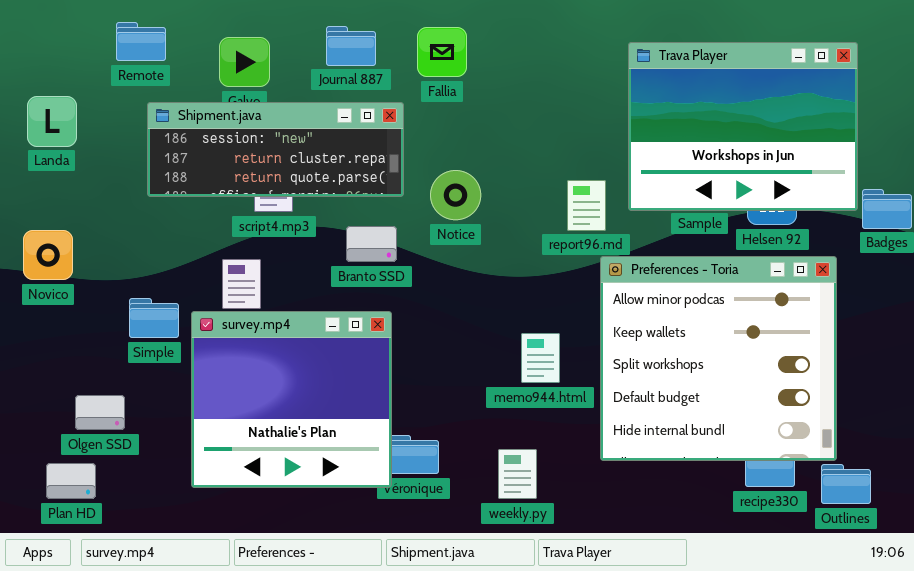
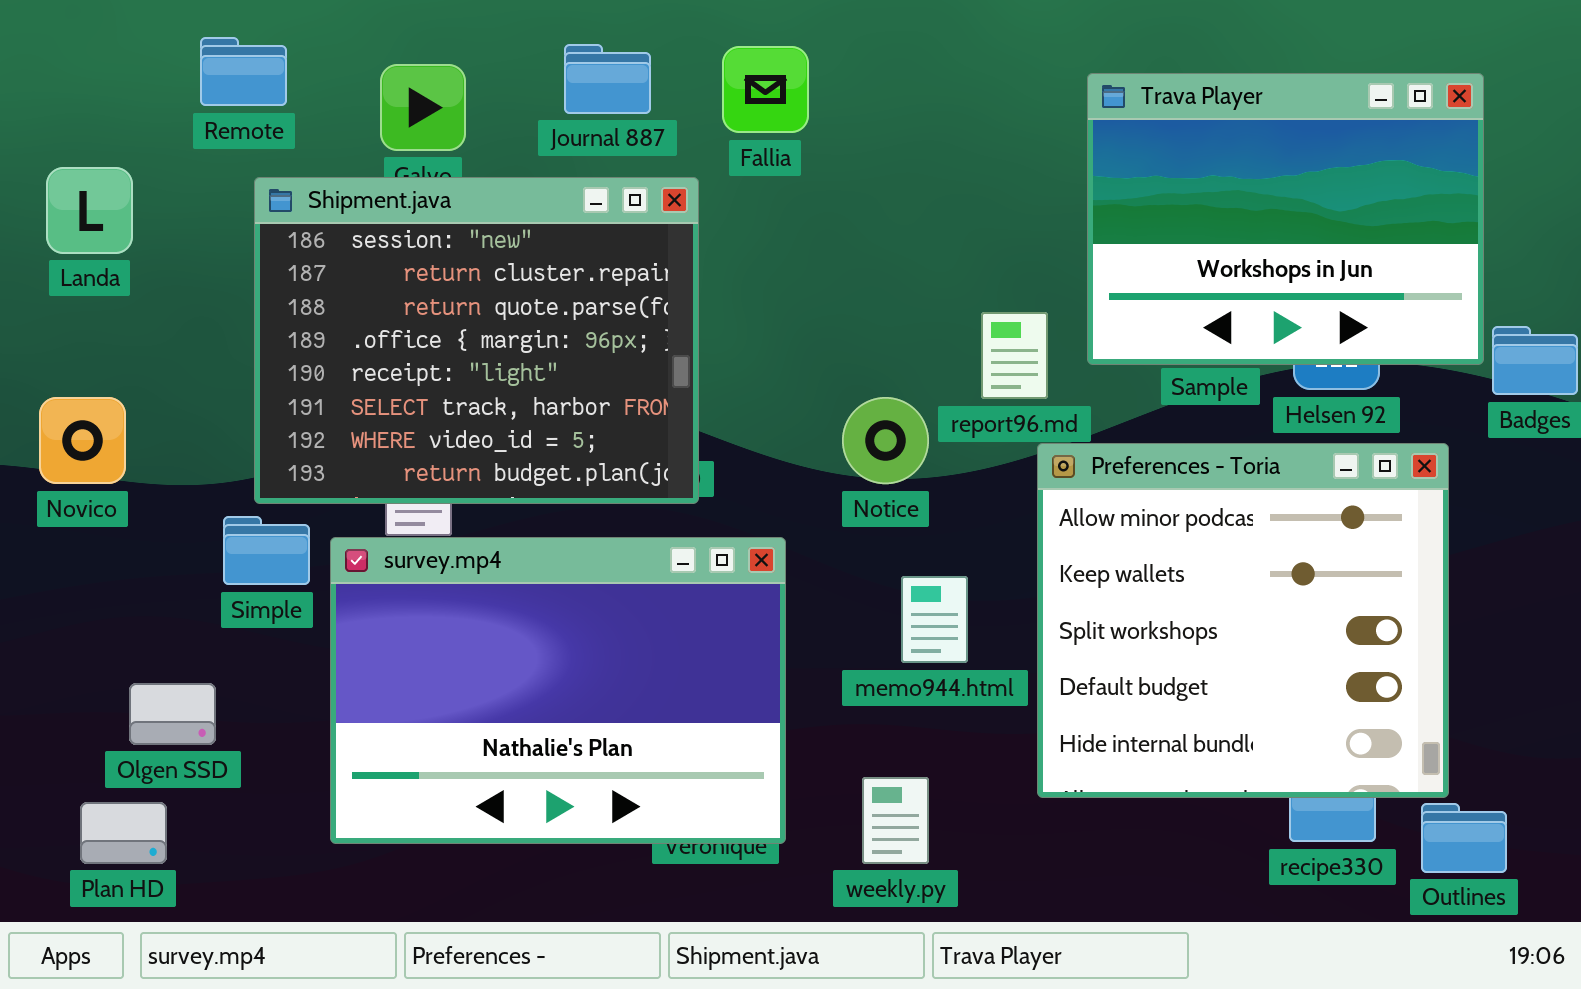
Shipment.java: [147,102,404,197] -> [254,177,699,504], resized
Notice: [430,170,481,220] -> [842,397,929,484], moved
survey.mp4: [191,311,392,488] -> [330,537,786,844], resized

